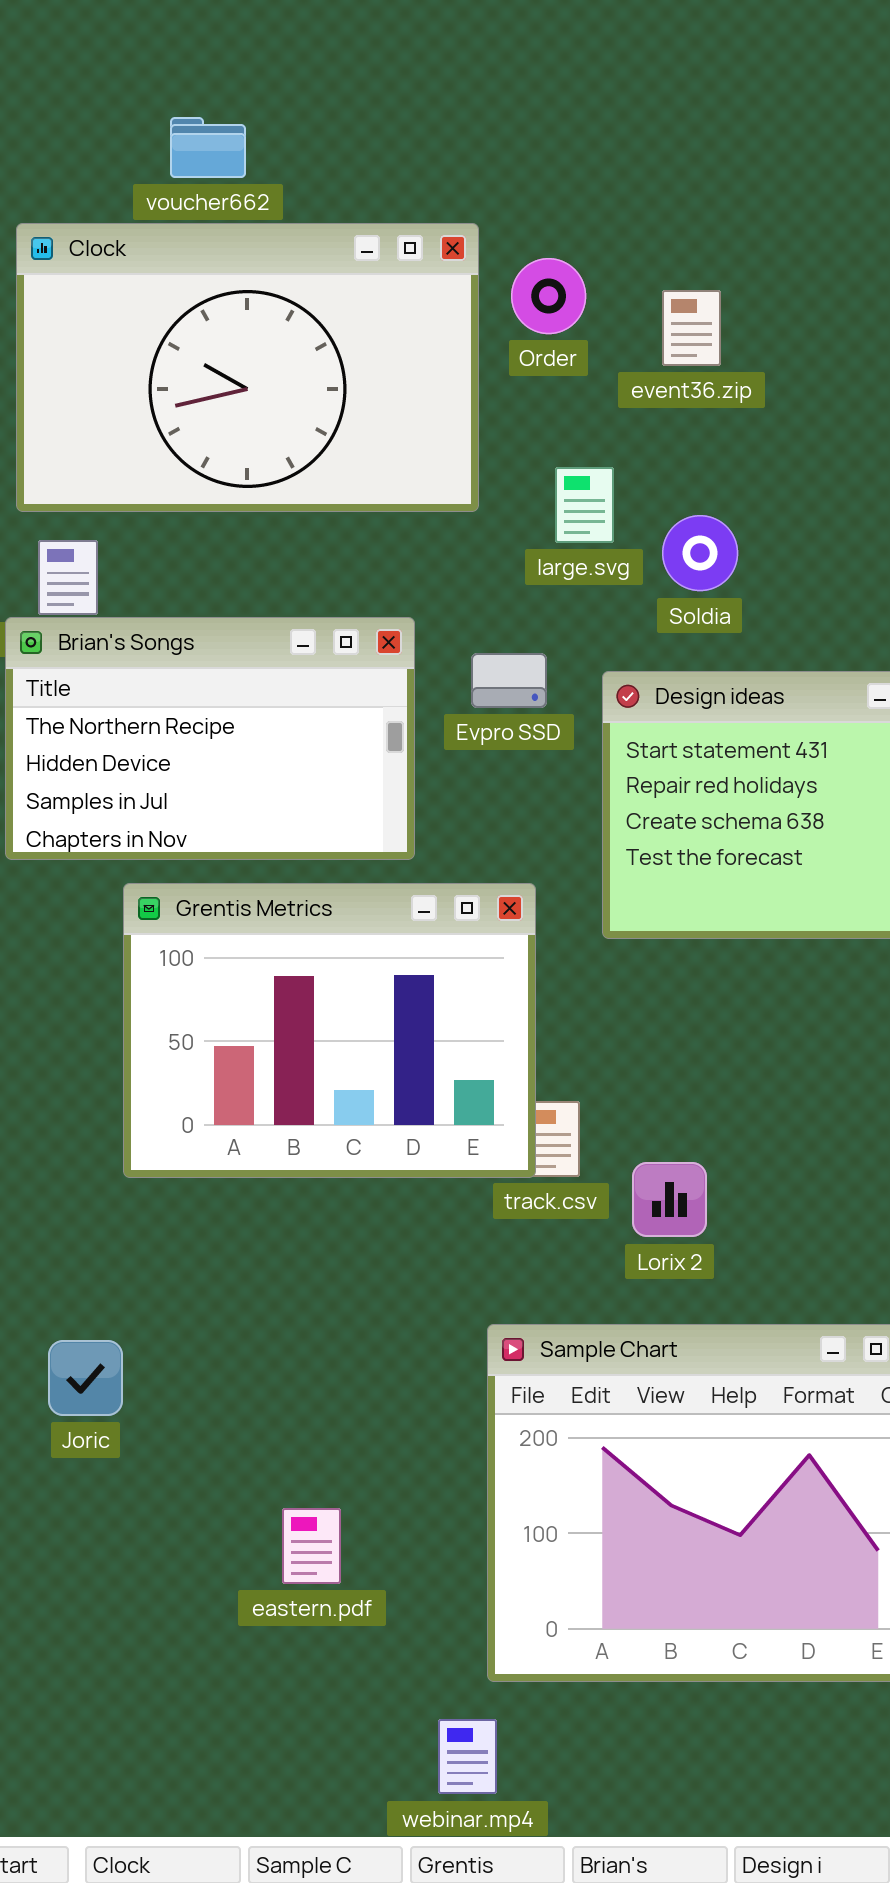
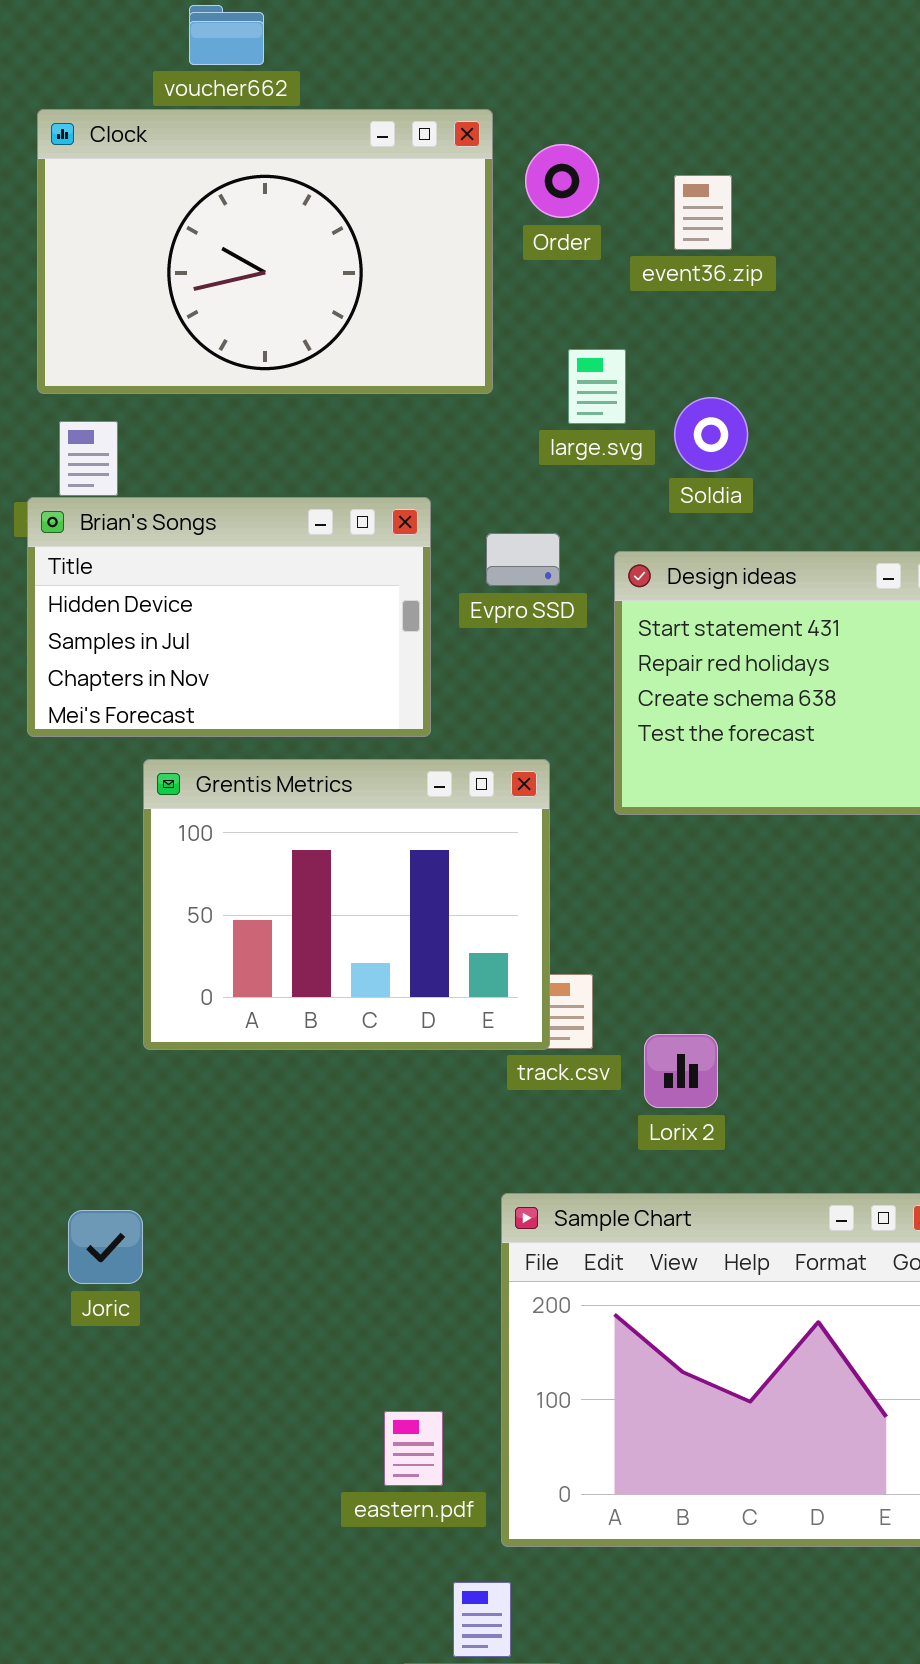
Brian's Songs: [5,617,415,860] -> [27,497,431,737], scrolled down 1 row
eastern.pdf: [282,1508,341,1584] -> [384,1411,443,1486], moved

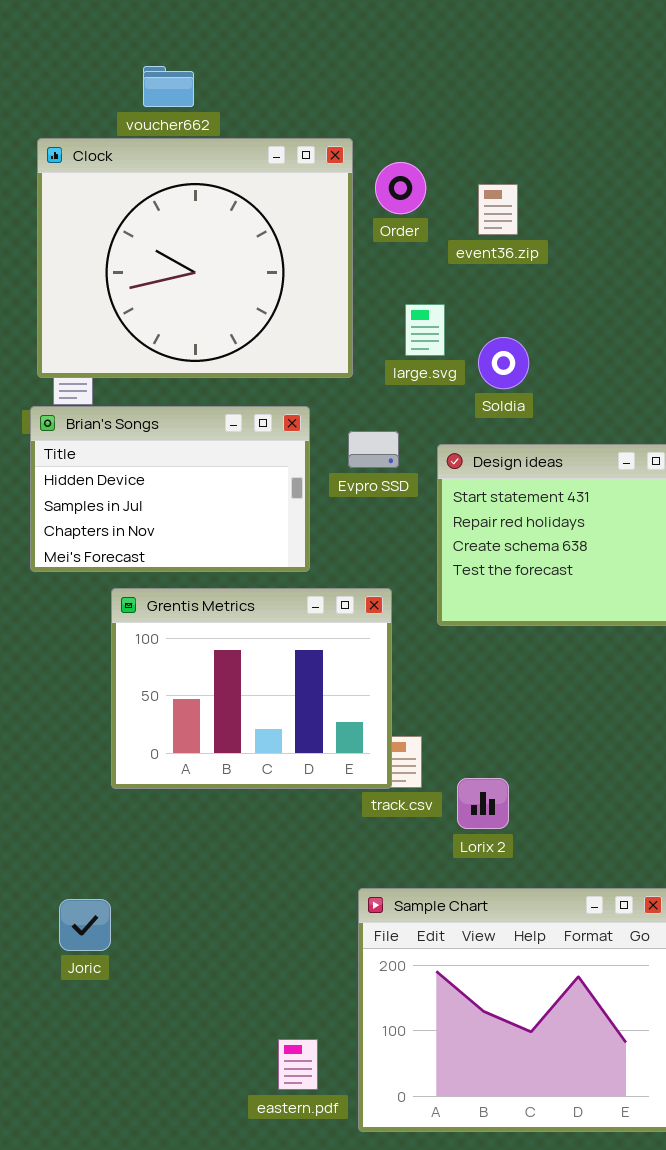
Clock: [37,109,493,394] -> [37,138,353,378], resized

